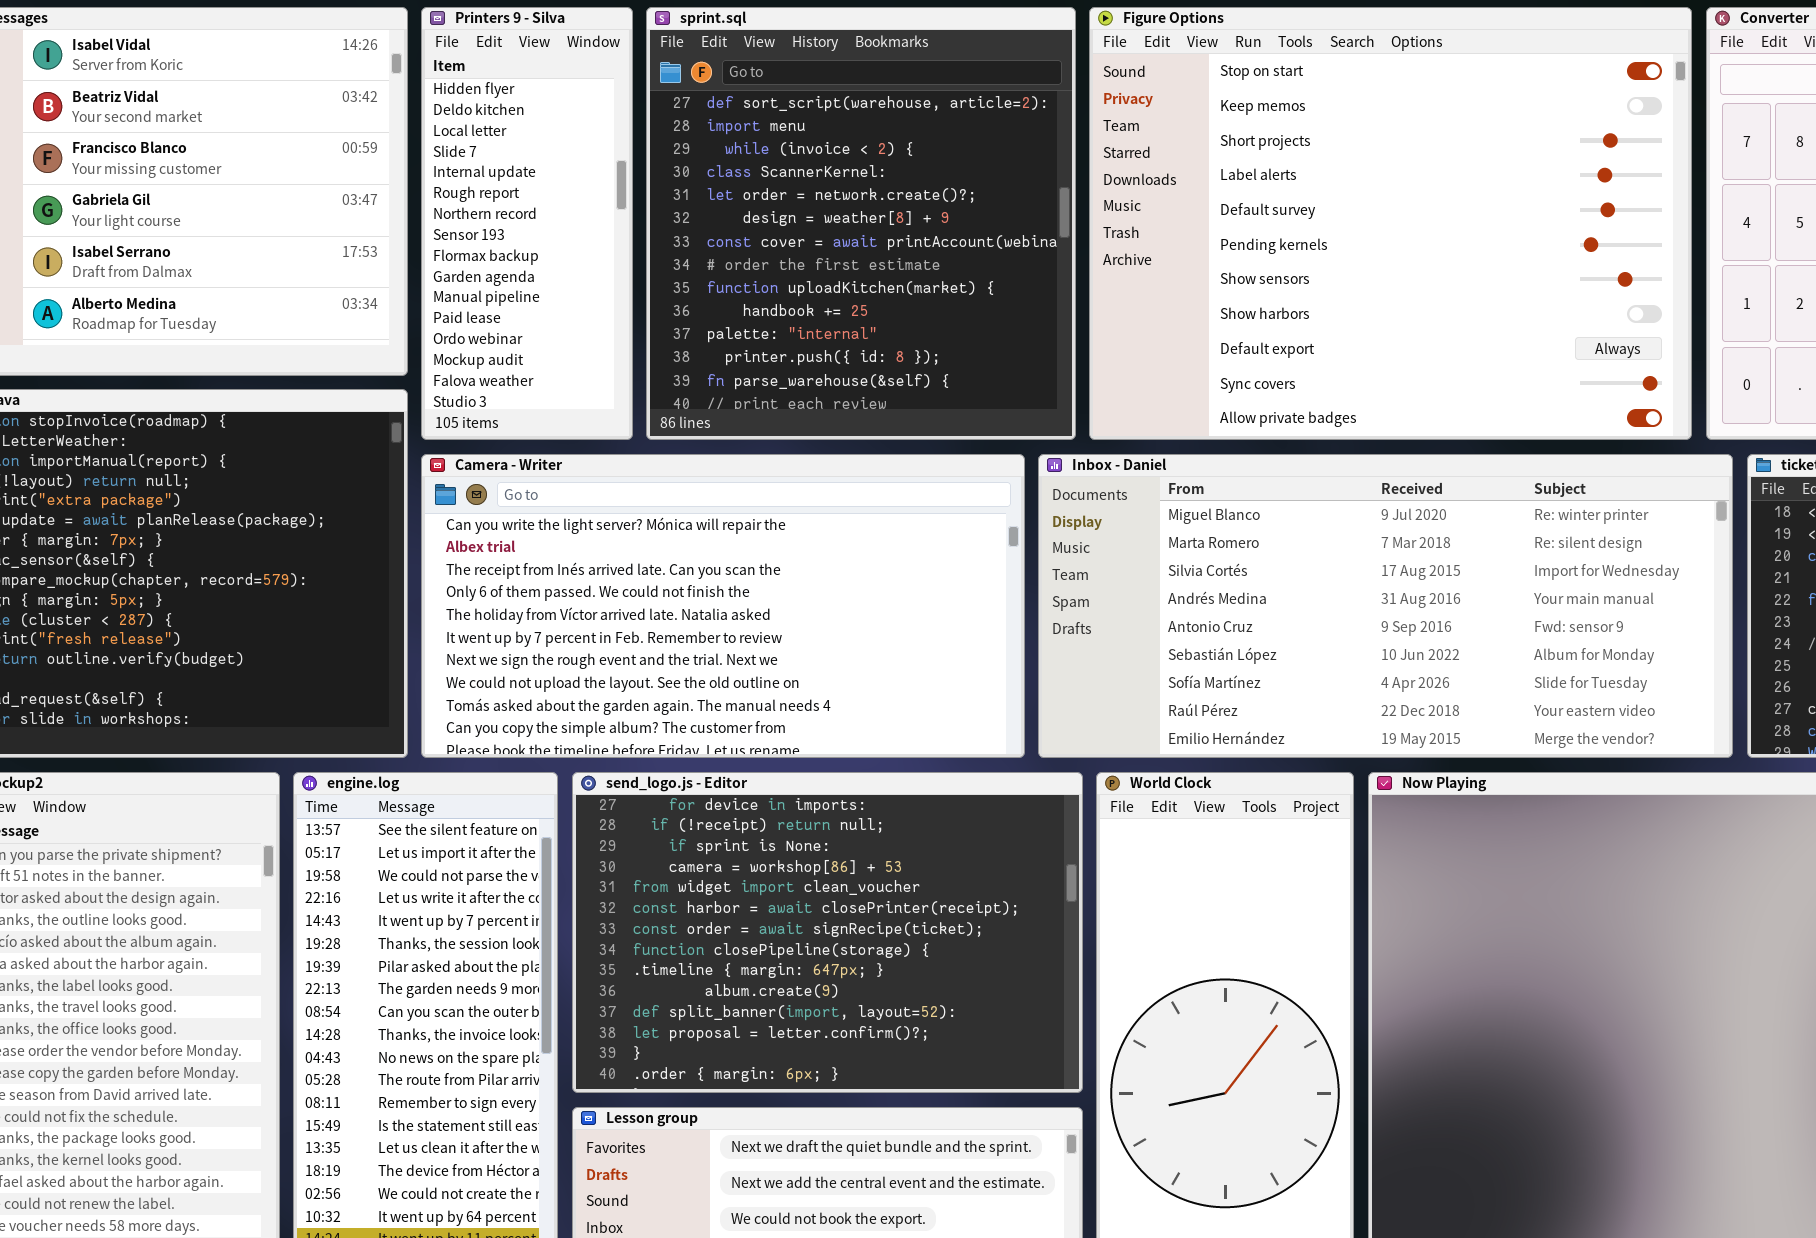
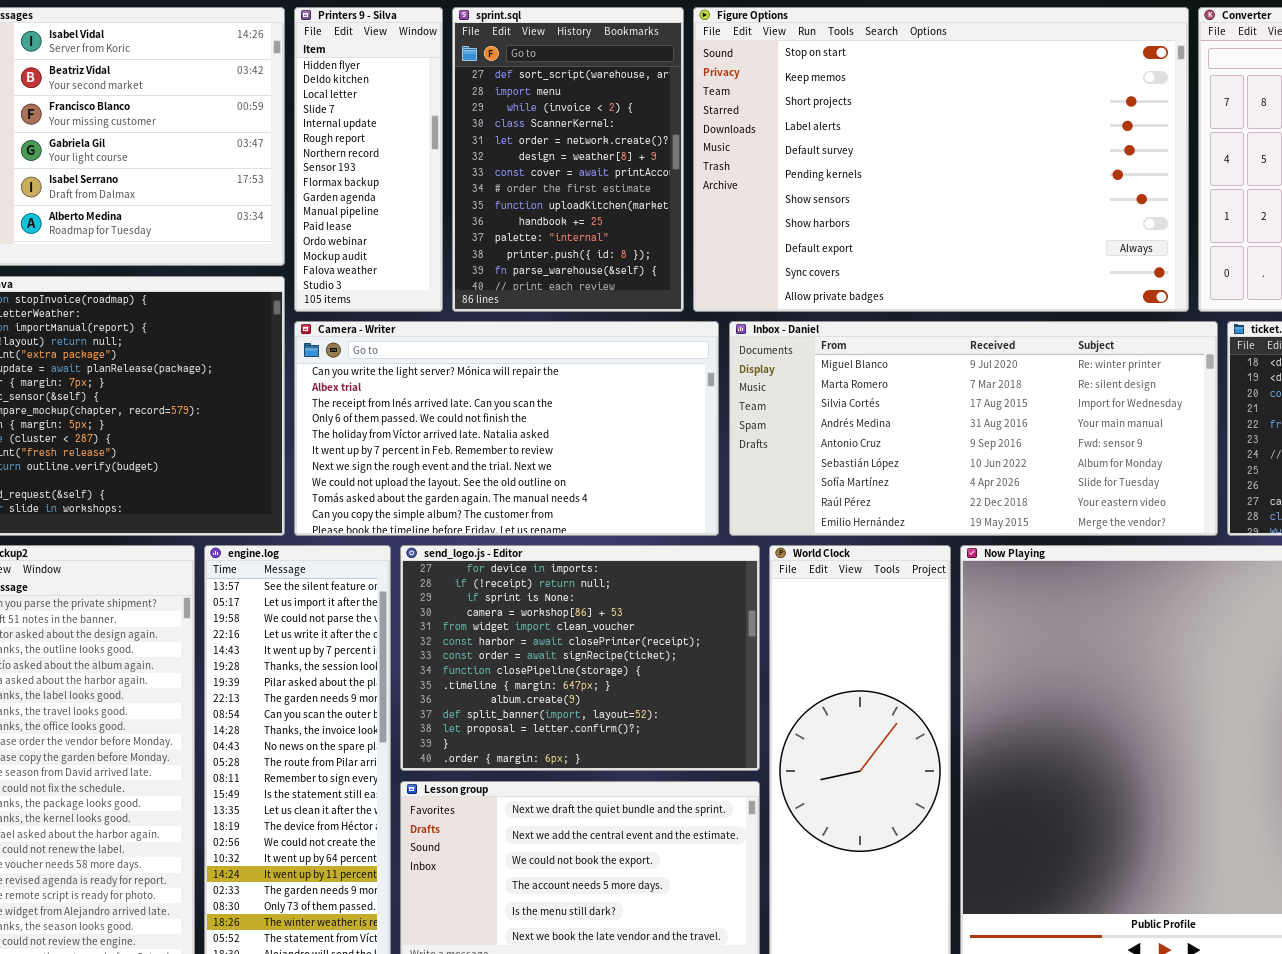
sprint.sql: [646,7,1076,440] -> [452,7,684,312], resized
Figure Options: [1089,7,1692,440] -> [693,7,1189,312], resized

